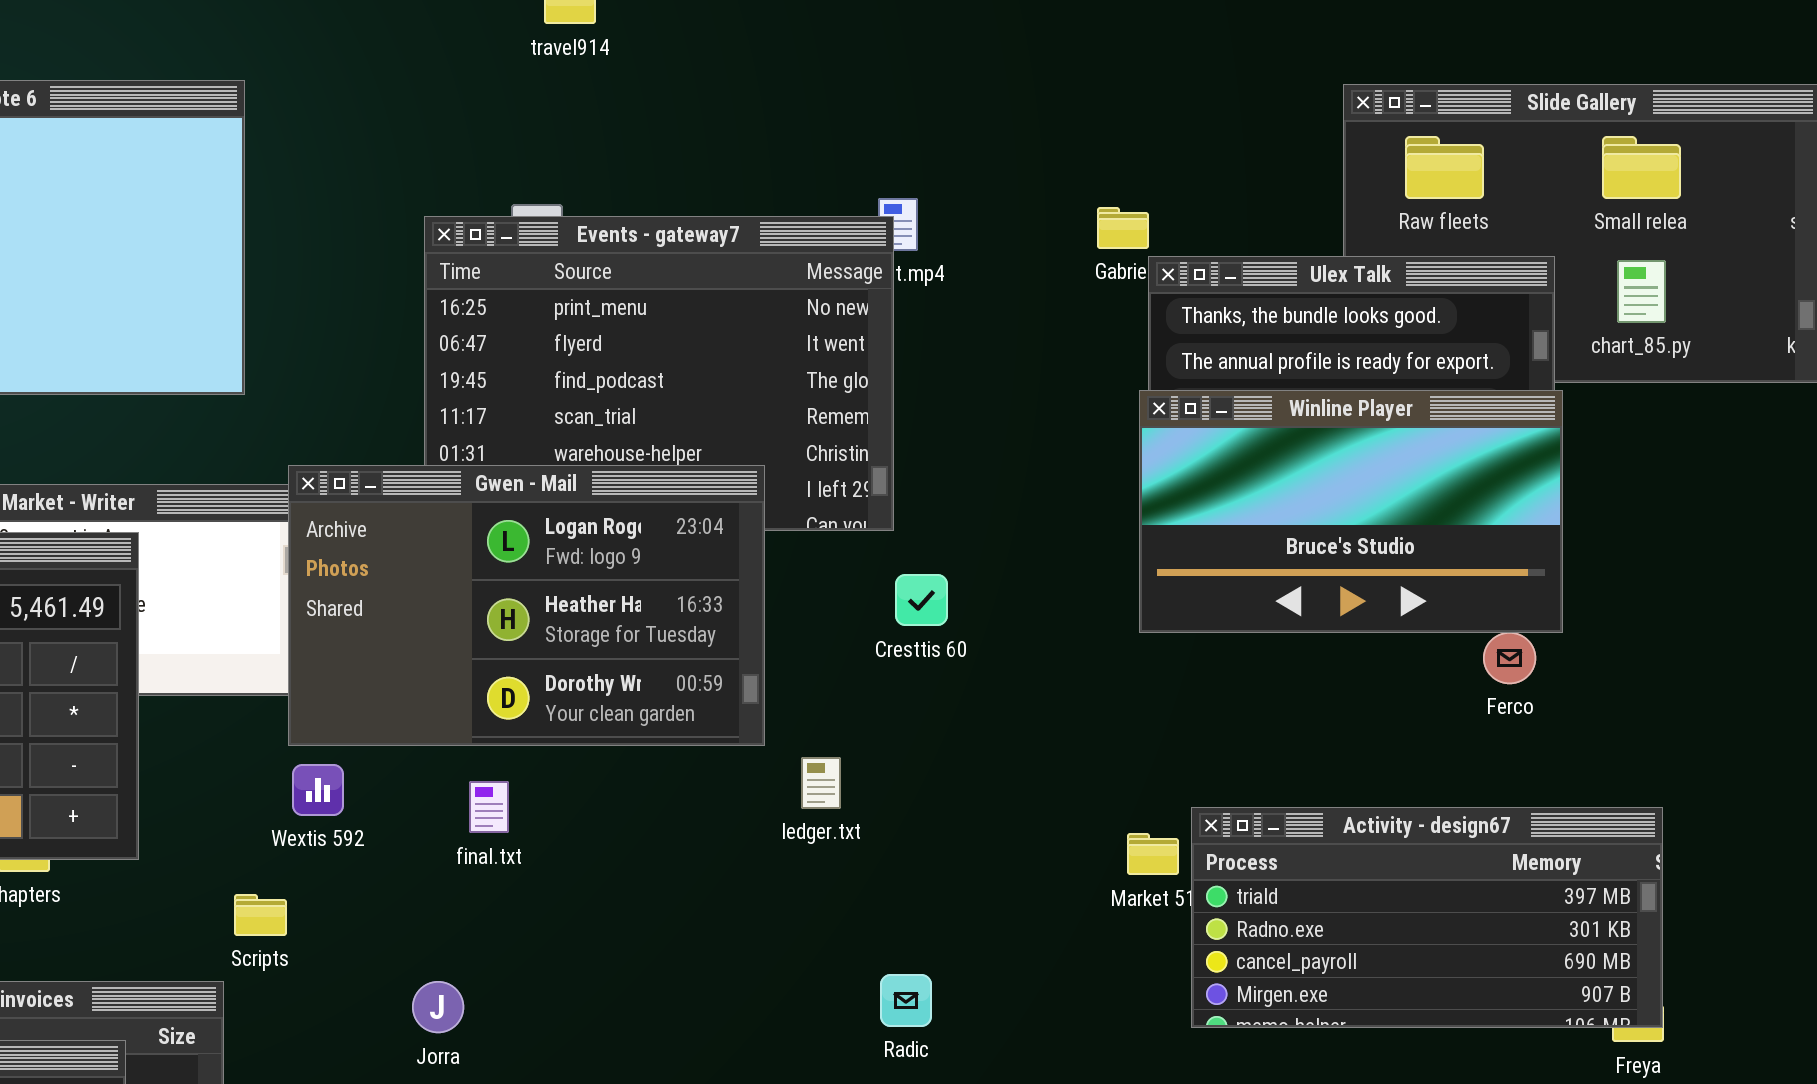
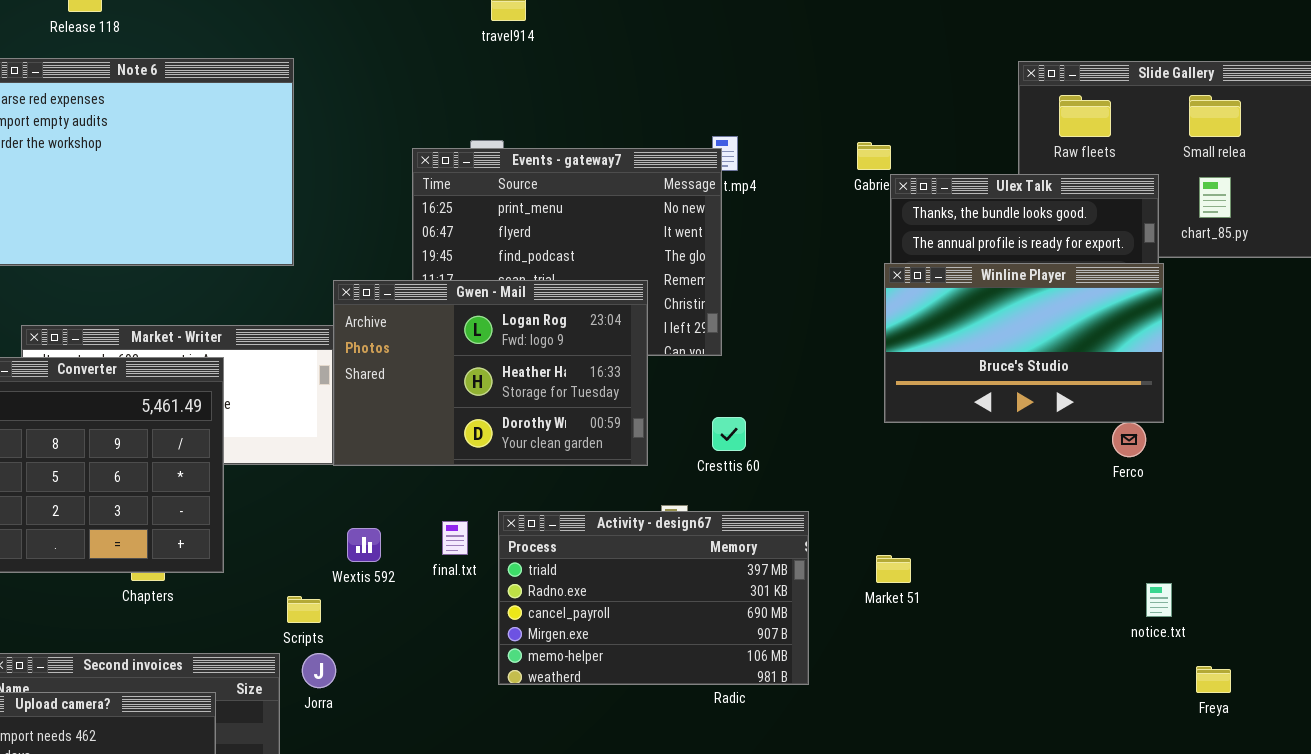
Gwen - Mail: [288,465,765,746] -> [333,280,648,466], moved
Cresttis 60: [895,574,948,626] -> [712,417,746,451], moved
Wextis 592: [292,764,344,816] -> [347,528,381,562], moved
Activity - design67: [1191,807,1663,1028] -> [498,511,809,685], moved, resized
Jorra: [412,981,464,1033] -> [302,653,336,688], moved

